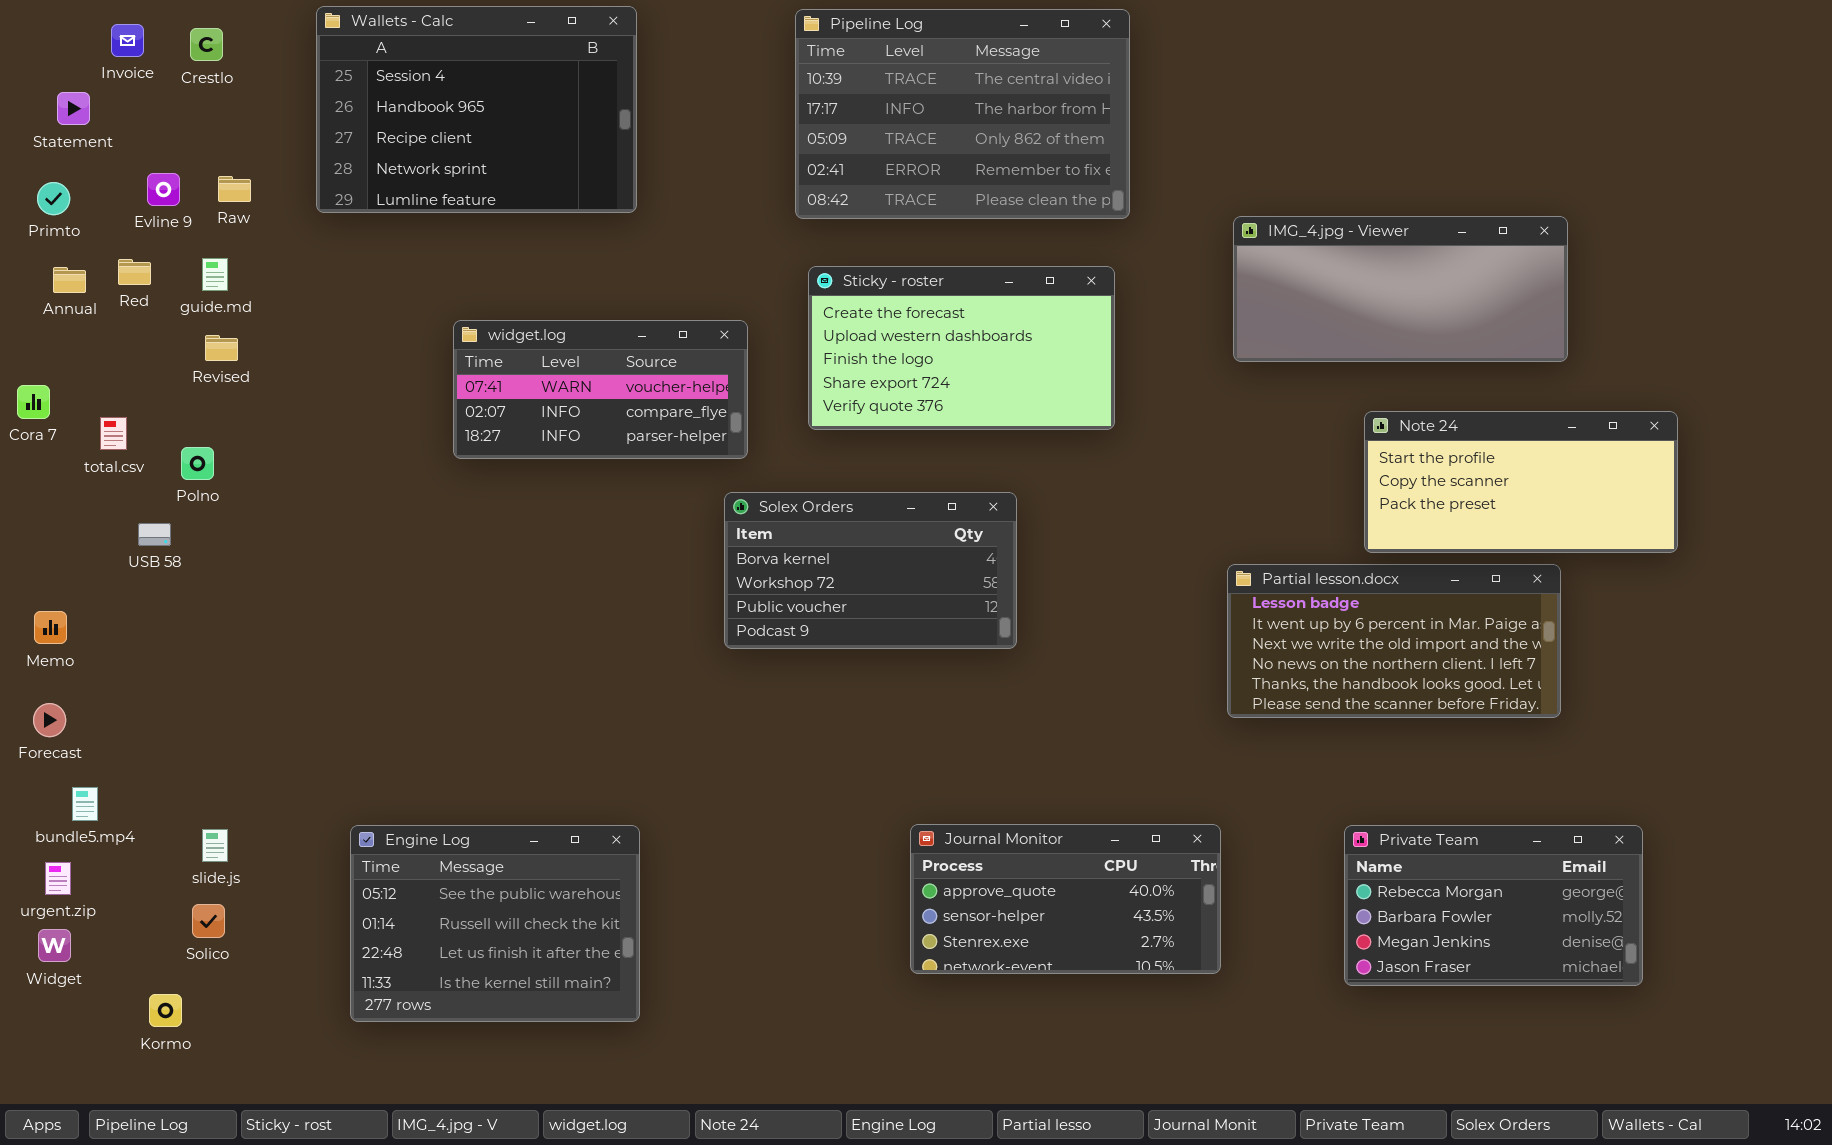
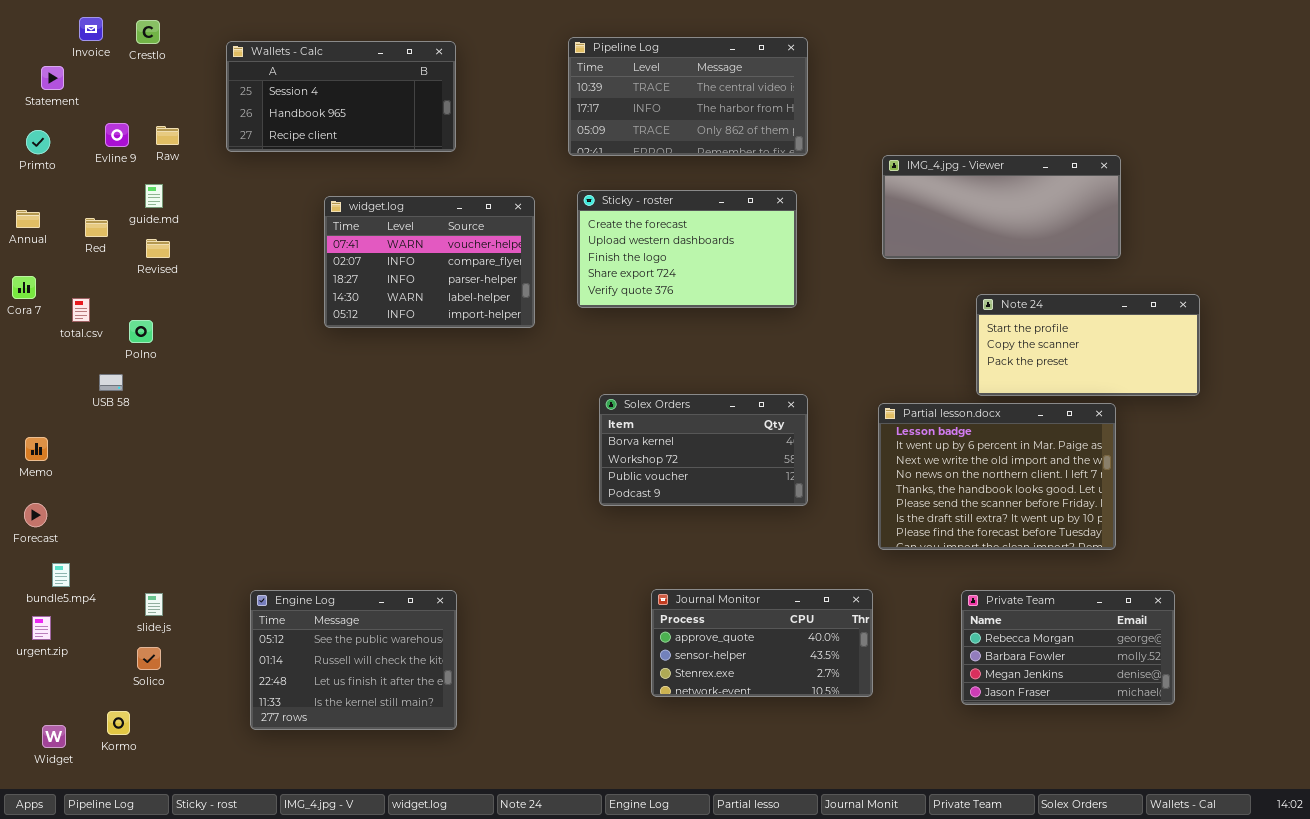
Wallets - Calc: [316,6,637,213] -> [226,41,456,152], resized
Pipeline Log: [795,9,1130,219] -> [568,37,808,156], resized
Red: [118,259,151,285] -> [85,218,108,237], moved
Annual: [53,267,86,293] -> [16,210,40,228], moved
widget.log: [453,320,748,459] -> [324,196,535,328], resized
Solex Orders: [724,492,1017,649] -> [599,394,808,506], moved
Partial lesson.docx: [1227,564,1561,718] -> [878,403,1116,550], resized
Widget: [38,929,71,962] -> [42,725,66,748], moved

